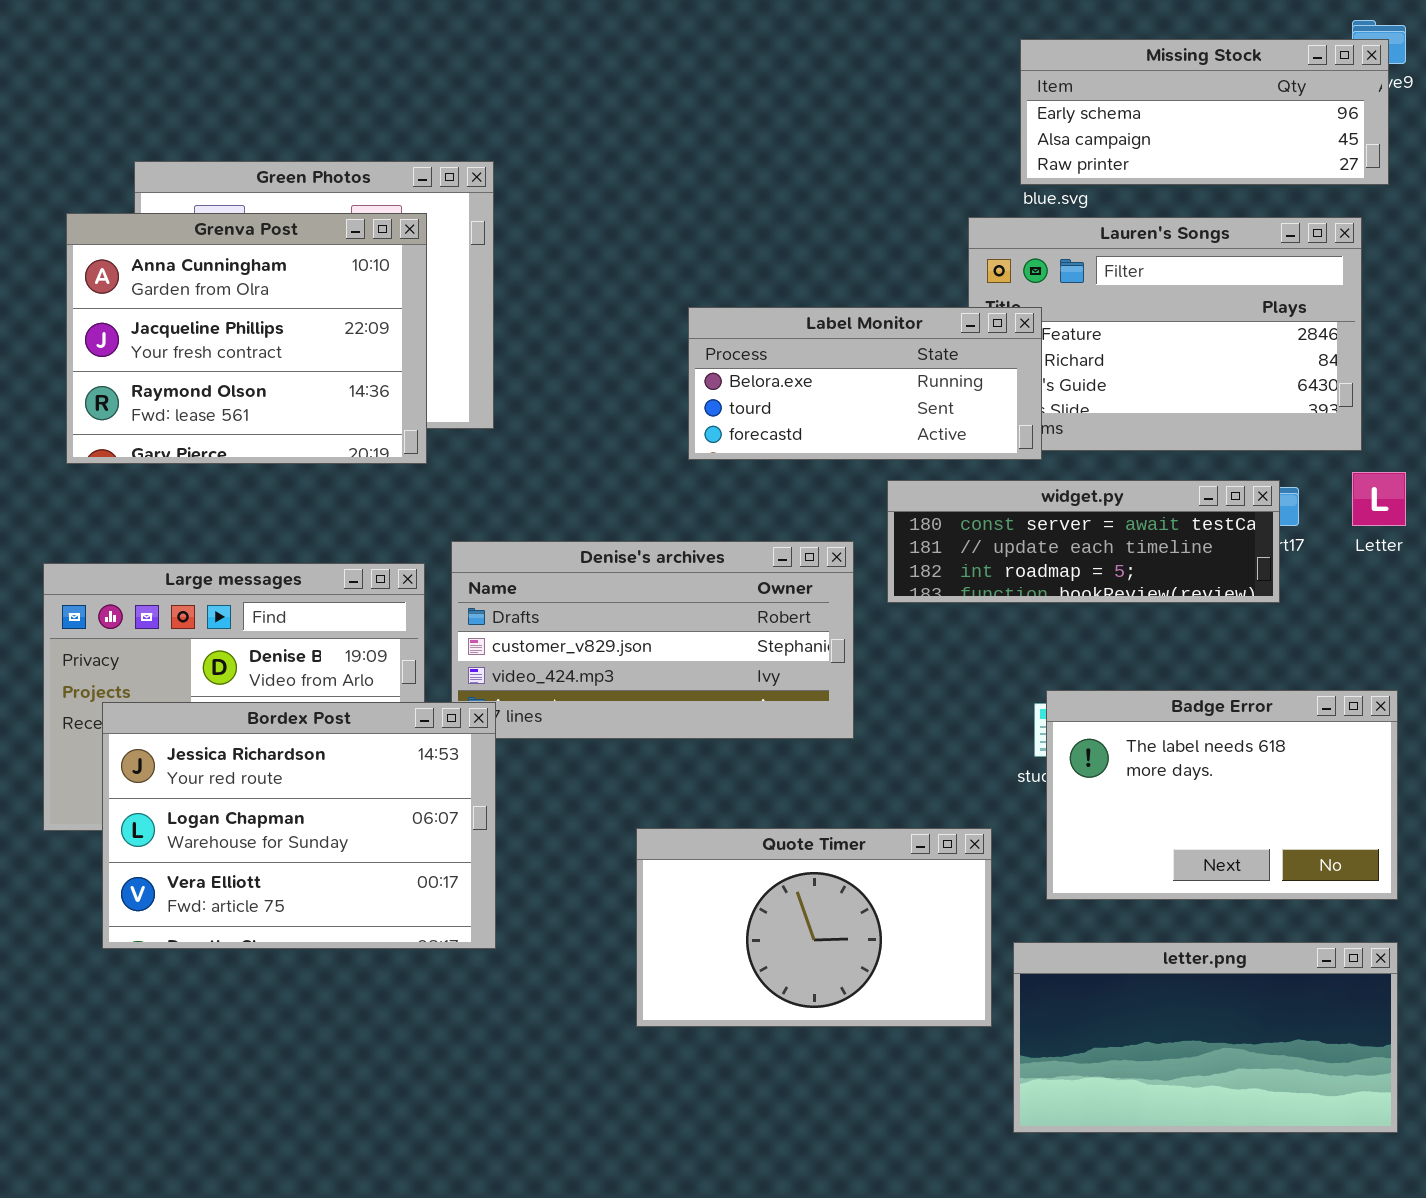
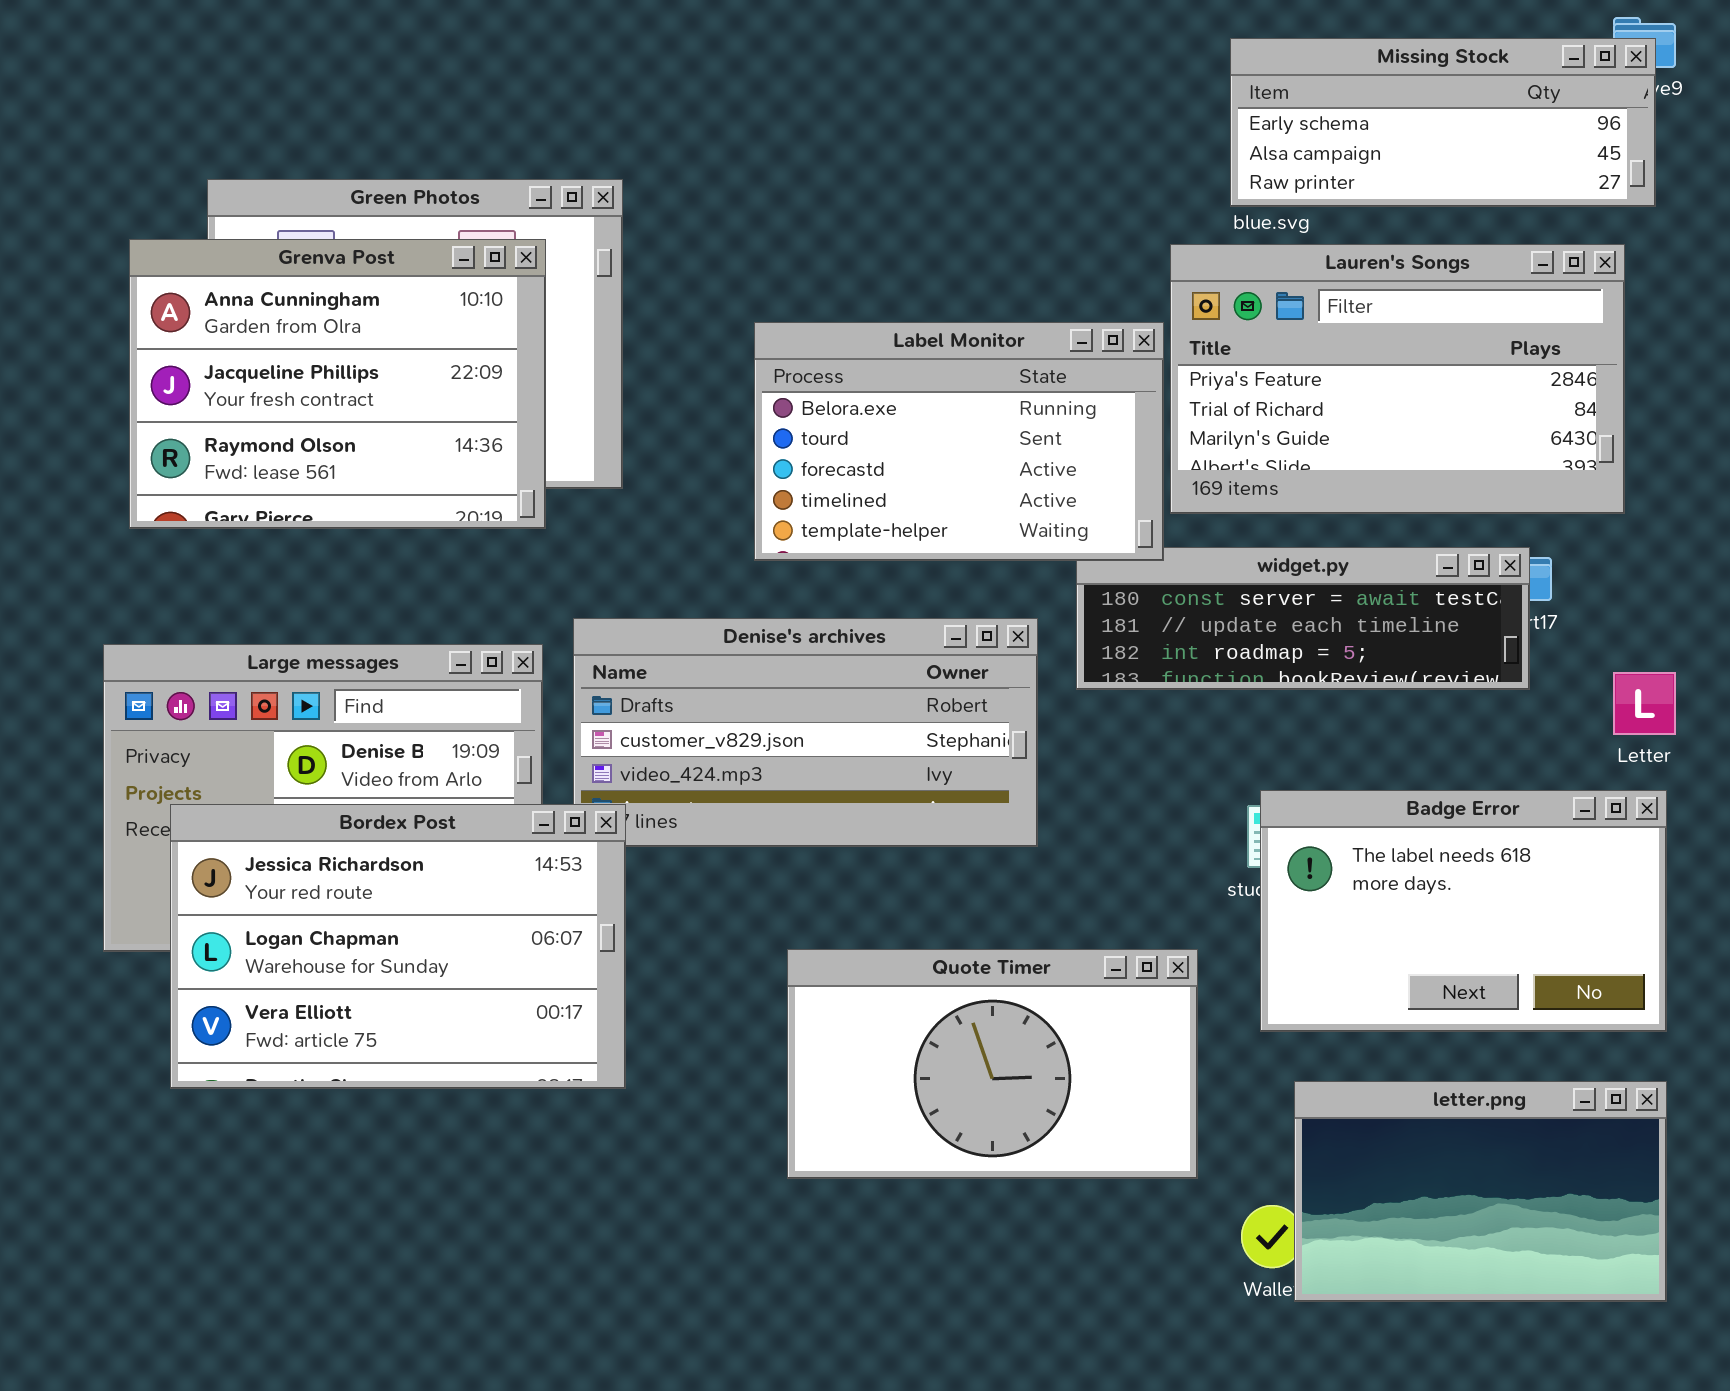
Label Monitor: [688,307,1042,460] -> [754,322,1164,561], moved, resized
Letter: [1352,472,1406,526] -> [1613,672,1676,735], moved
letter.png: [1013,942,1398,1133] -> [1294,1081,1667,1302], resized

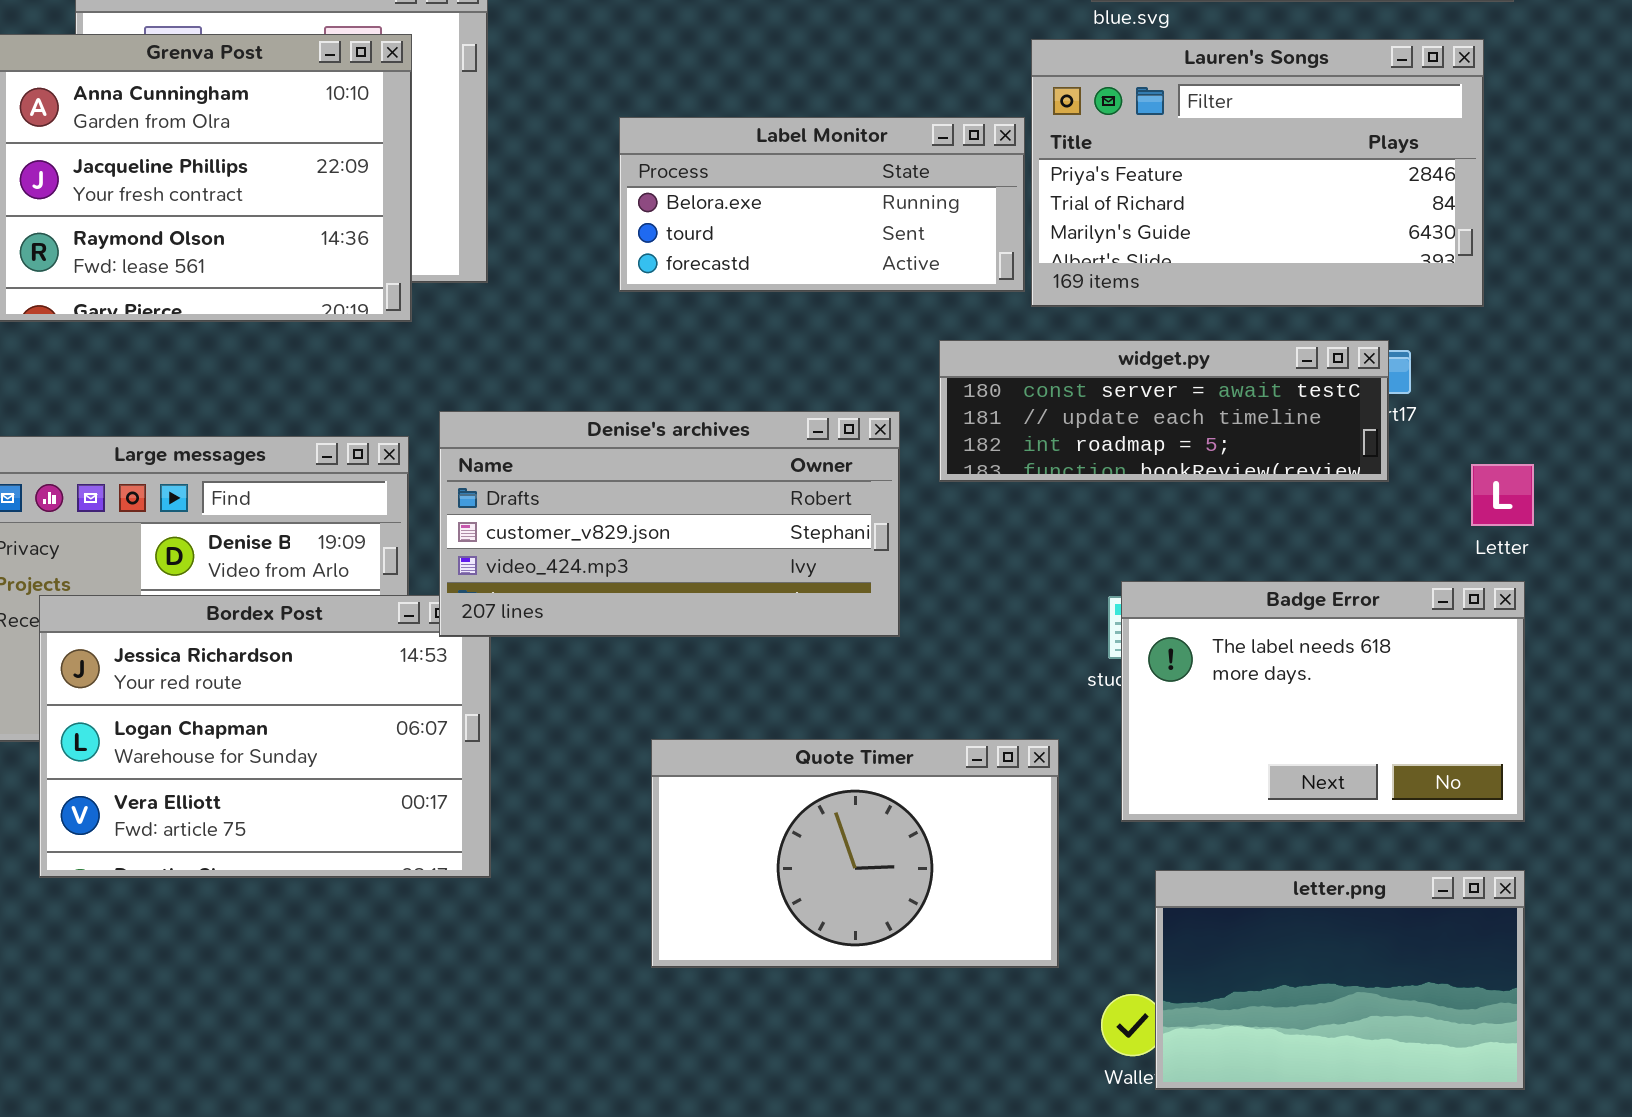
Label Monitor: [754,322,1164,561] -> [619,117,1025,292], resized
Denise's archives: [573,618,1038,847] -> [439,411,900,637], raised

